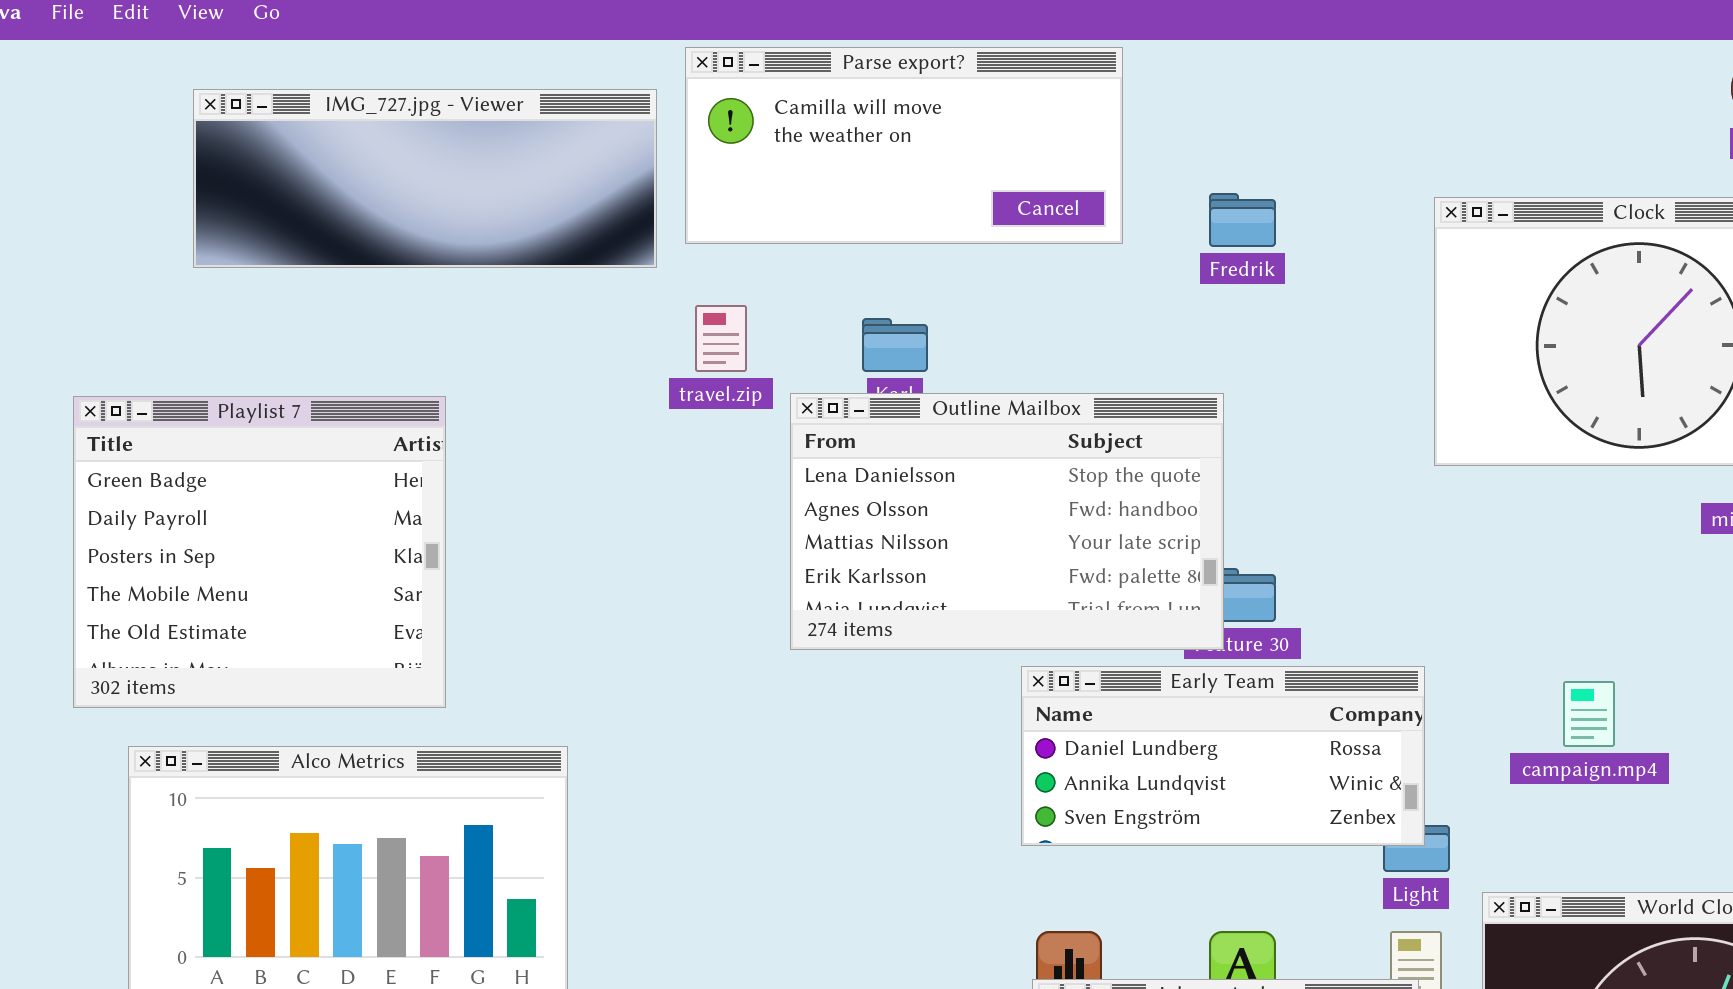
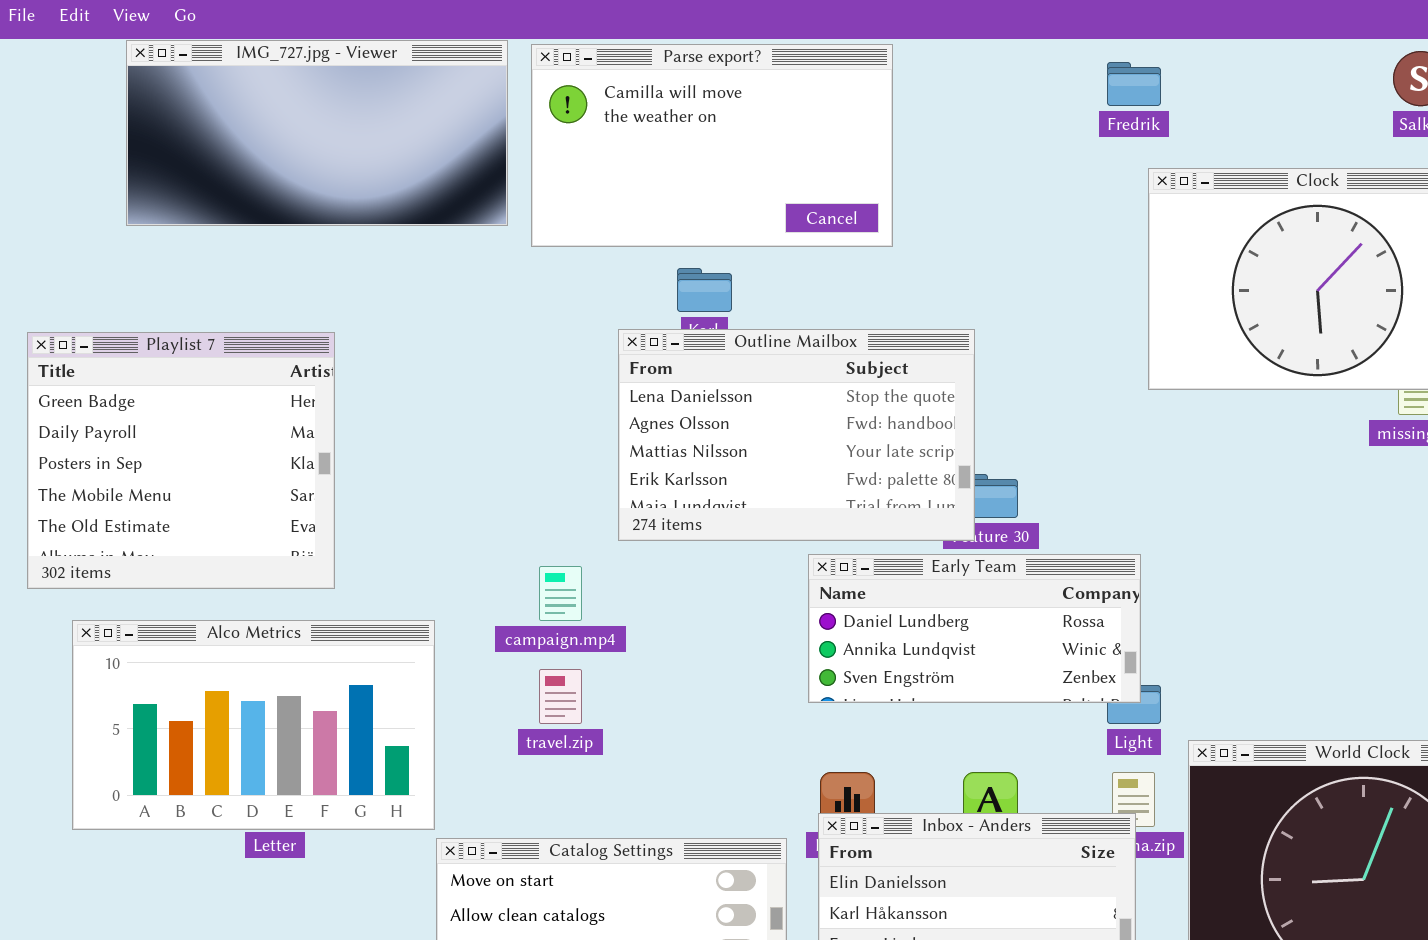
Parse export?: [685,47,1123,244] -> [531,44,893,247], resized
IMG_727.jpg - Viewer: [193,89,657,268] -> [126,40,508,226], resized
Fredrik: [1209,193,1276,247] -> [1107,62,1161,106], moved
travel.zip: [695,305,747,372] -> [539,669,582,724], moved
campaign.mp4: [1563,681,1615,747] -> [539,566,582,621], moved

